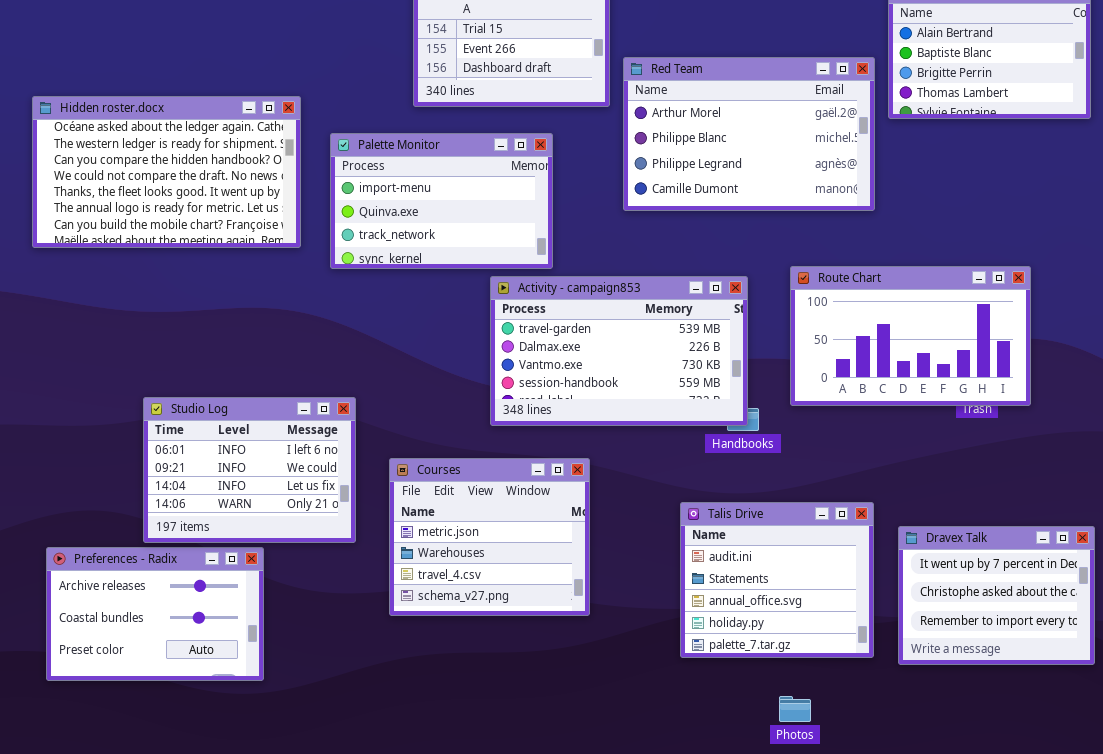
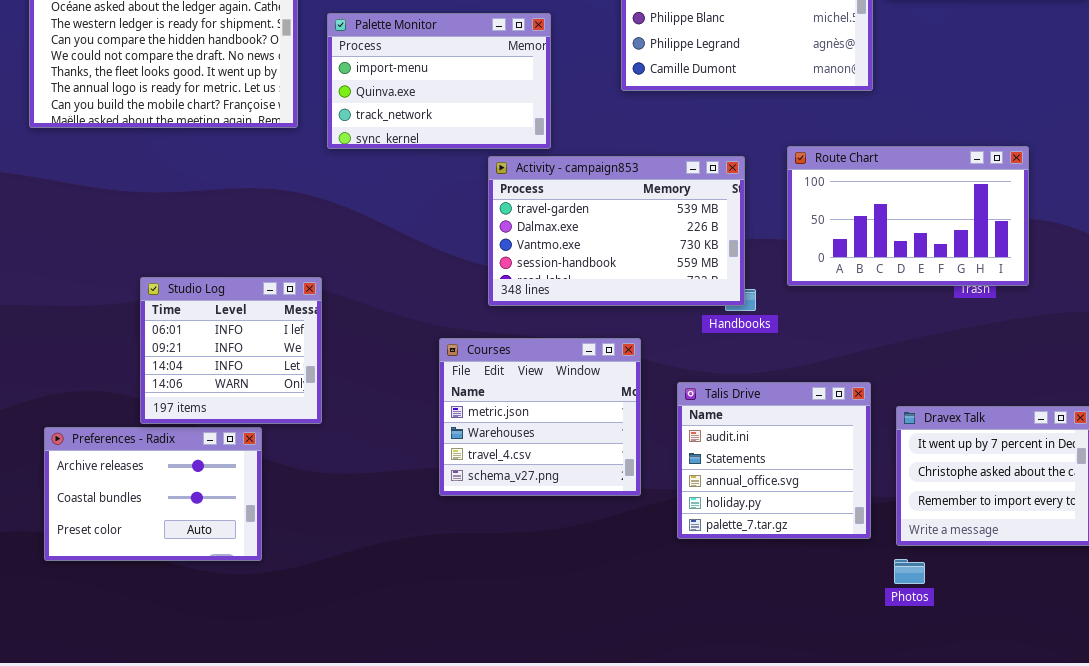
Studio Log: [143,397,356,543] -> [140,277,322,424], resized
Courses: [389,458,590,616] -> [439,338,641,496], moved
Photos: [779,696,811,722] -> [894,559,925,584], moved

